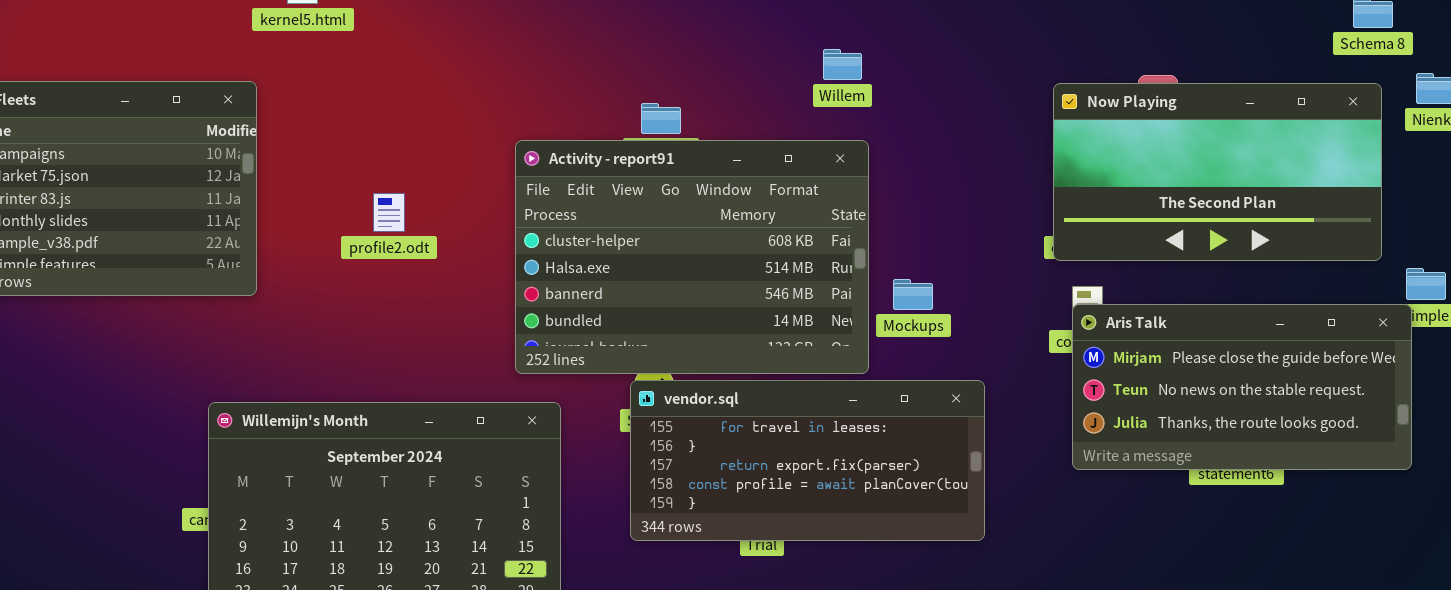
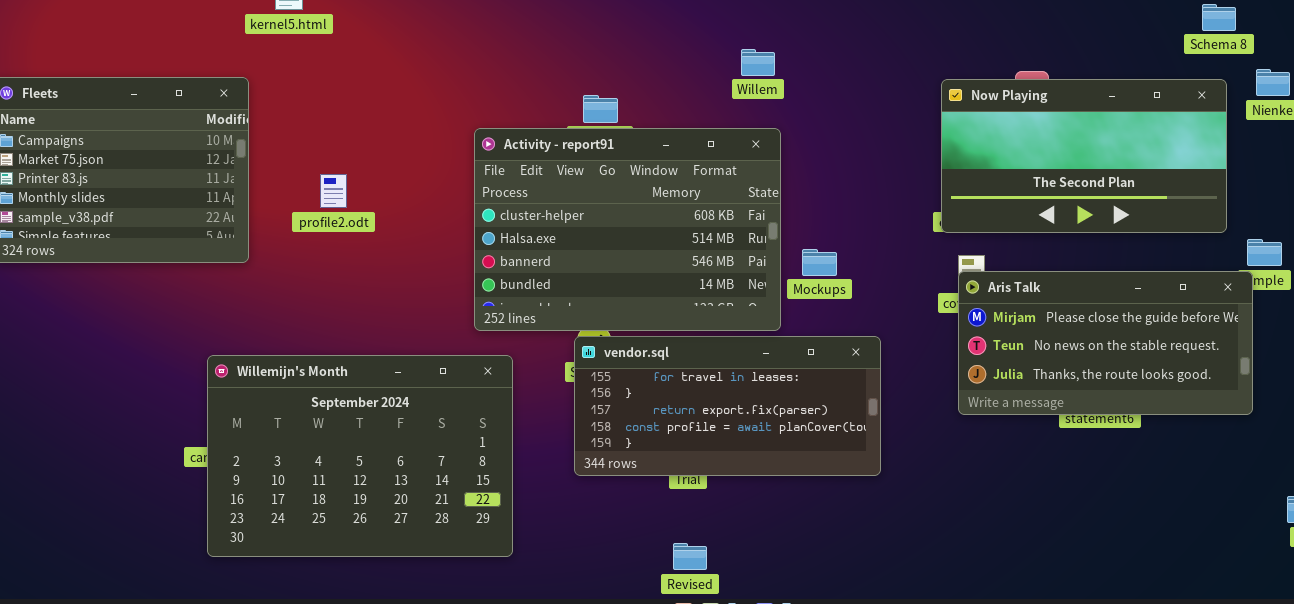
profile2.odt: [373,193,405,232] -> [320,174,347,208], moved

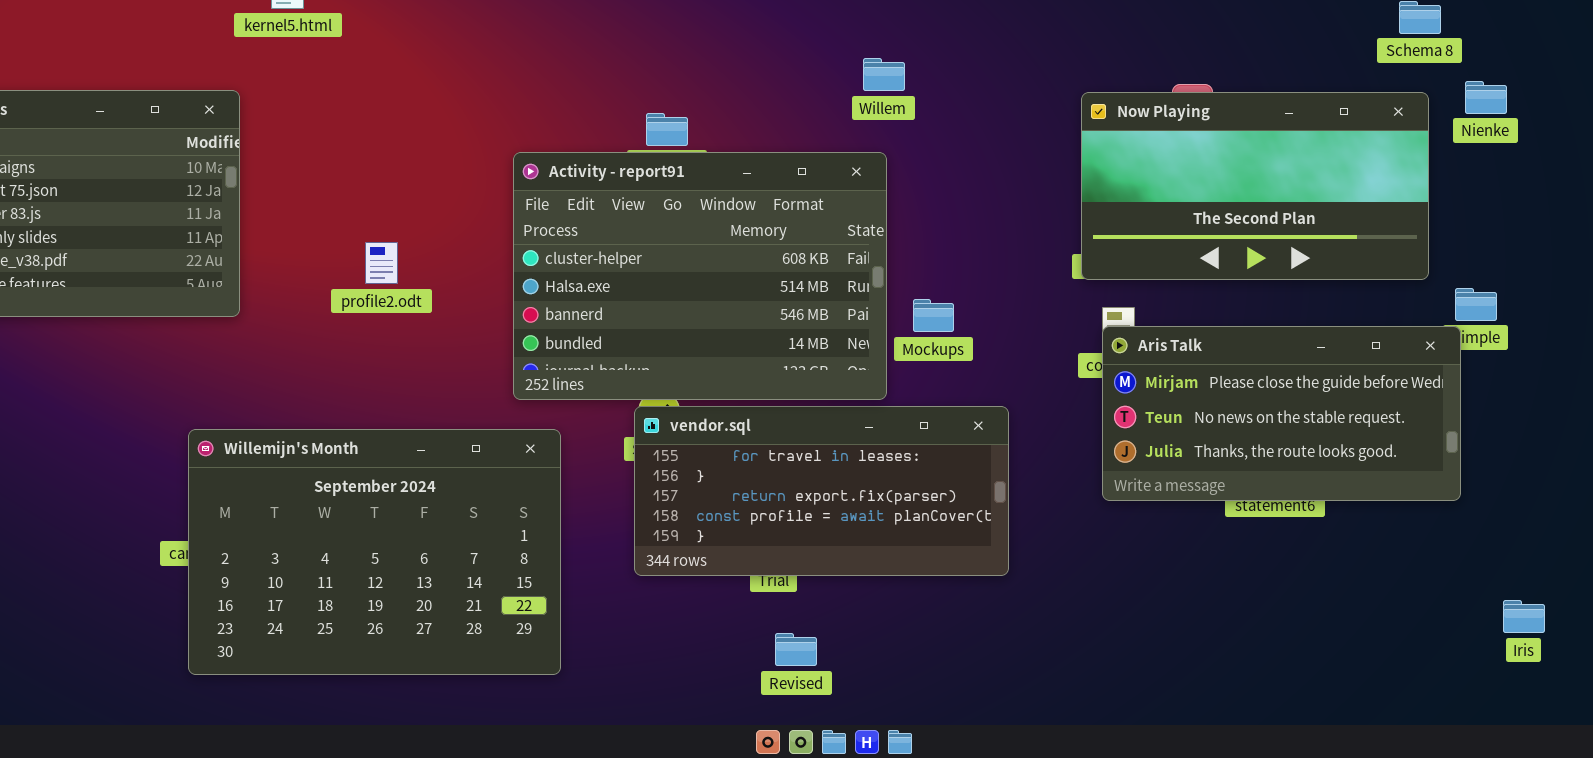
Willem: [741,49,775,76] -> [863,58,905,91], moved
profile2.odt: [320,174,347,208] -> [365,242,398,284], moved
Revised: [673,543,707,570] -> [775,633,817,666], moved

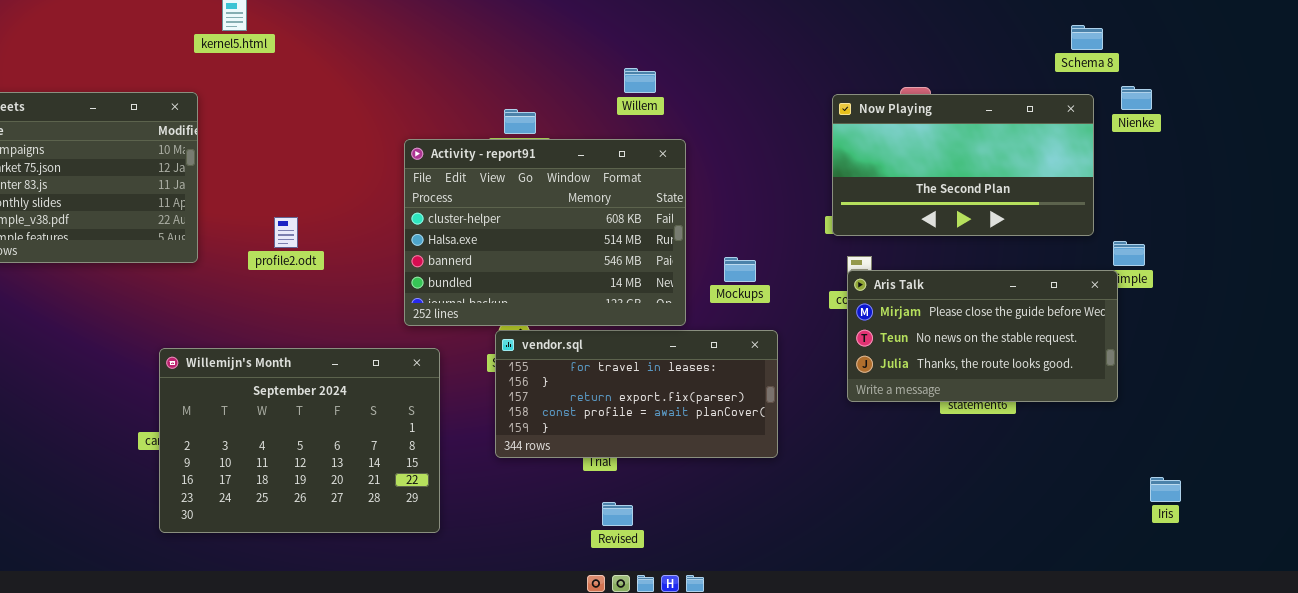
Willem: [863,58,905,91] -> [624,68,656,93], moved
profile2.odt: [365,242,398,284] -> [274,217,298,248], moved
Mockups: [913,299,954,332] -> [724,257,756,282], moved

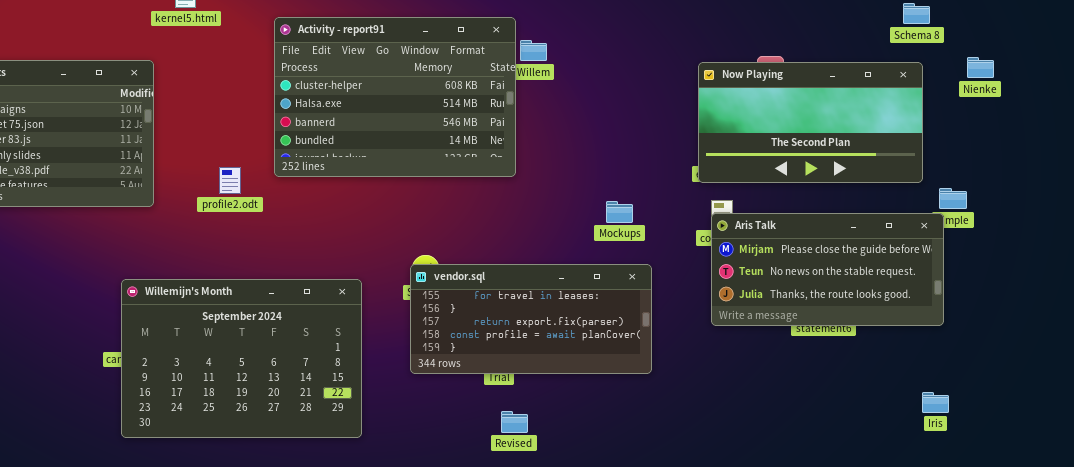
Nienke: [1121,86,1152,110] -> [967,57,994,78], moved
Activity - report91: [404,139,686,326] -> [274,17,516,177], moved
Iris: [1150,477,1181,502] -> [922,392,949,413], moved

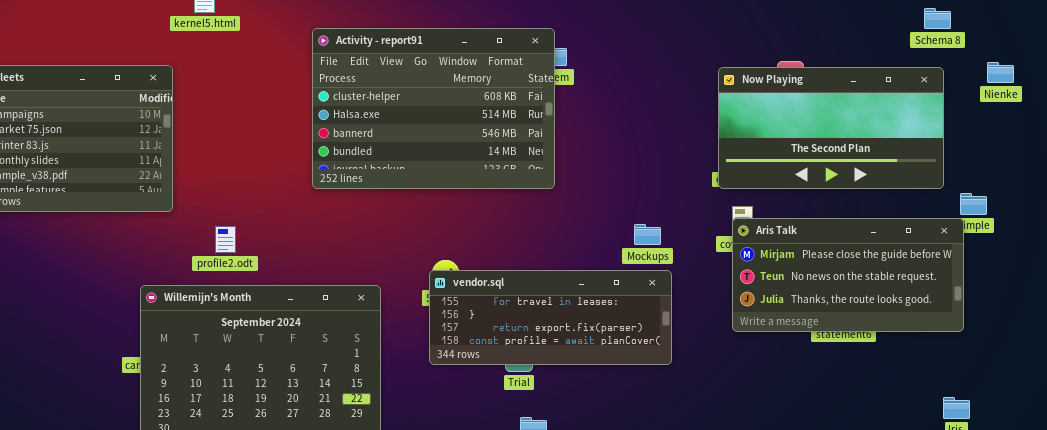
Activity - report91: [274,17,516,177] -> [312,28,555,189], moved
profile2.odt: [219,167,241,194] -> [215,226,236,253], moved
Mockups: [606,201,633,223] -> [634,224,661,245], moved
vendor.sql: [410,264,652,374] -> [429,270,672,365], resized

